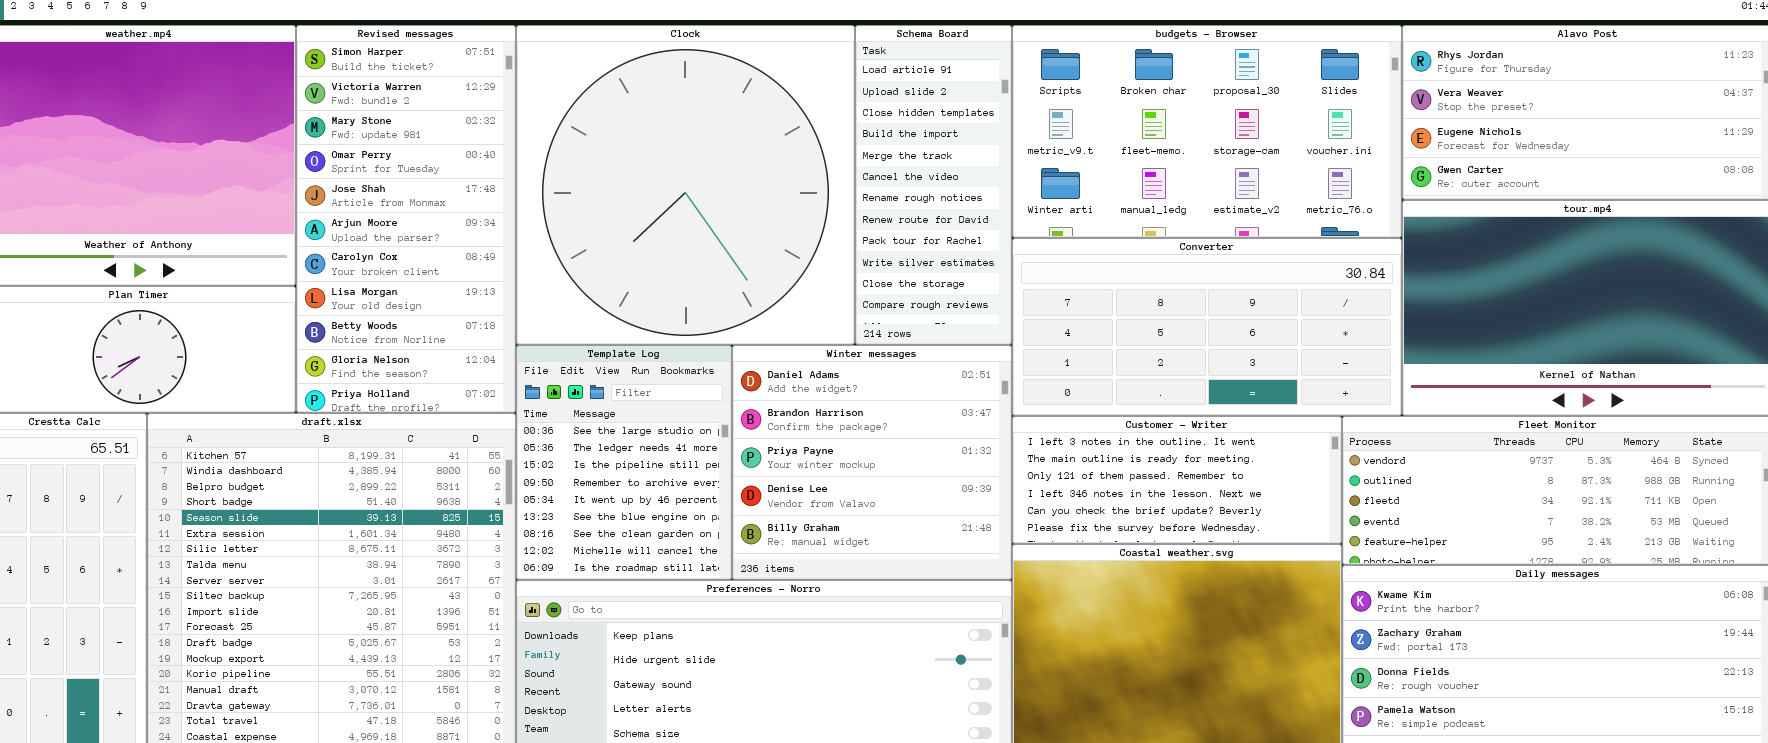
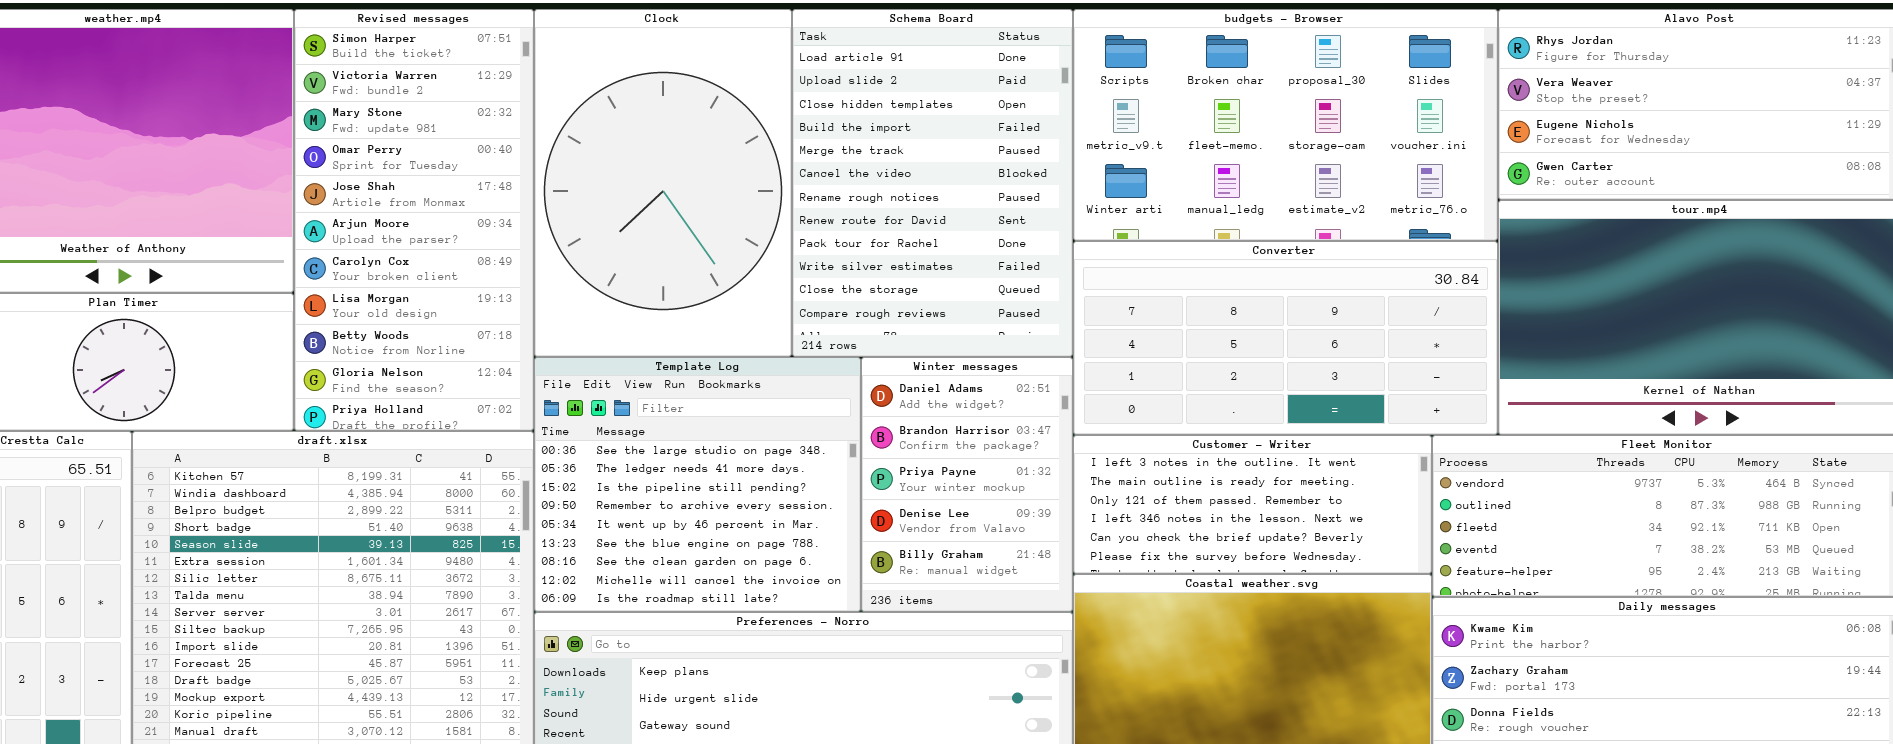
Clock: [516,25,855,345] -> [534,9,792,357], resized
Schema Board: [855,25,1012,345] -> [792,9,1073,357], resized
Template Log: [516,345,732,580] -> [534,357,861,612], resized
Winter messages: [732,345,1012,580] -> [861,357,1073,612], resized

